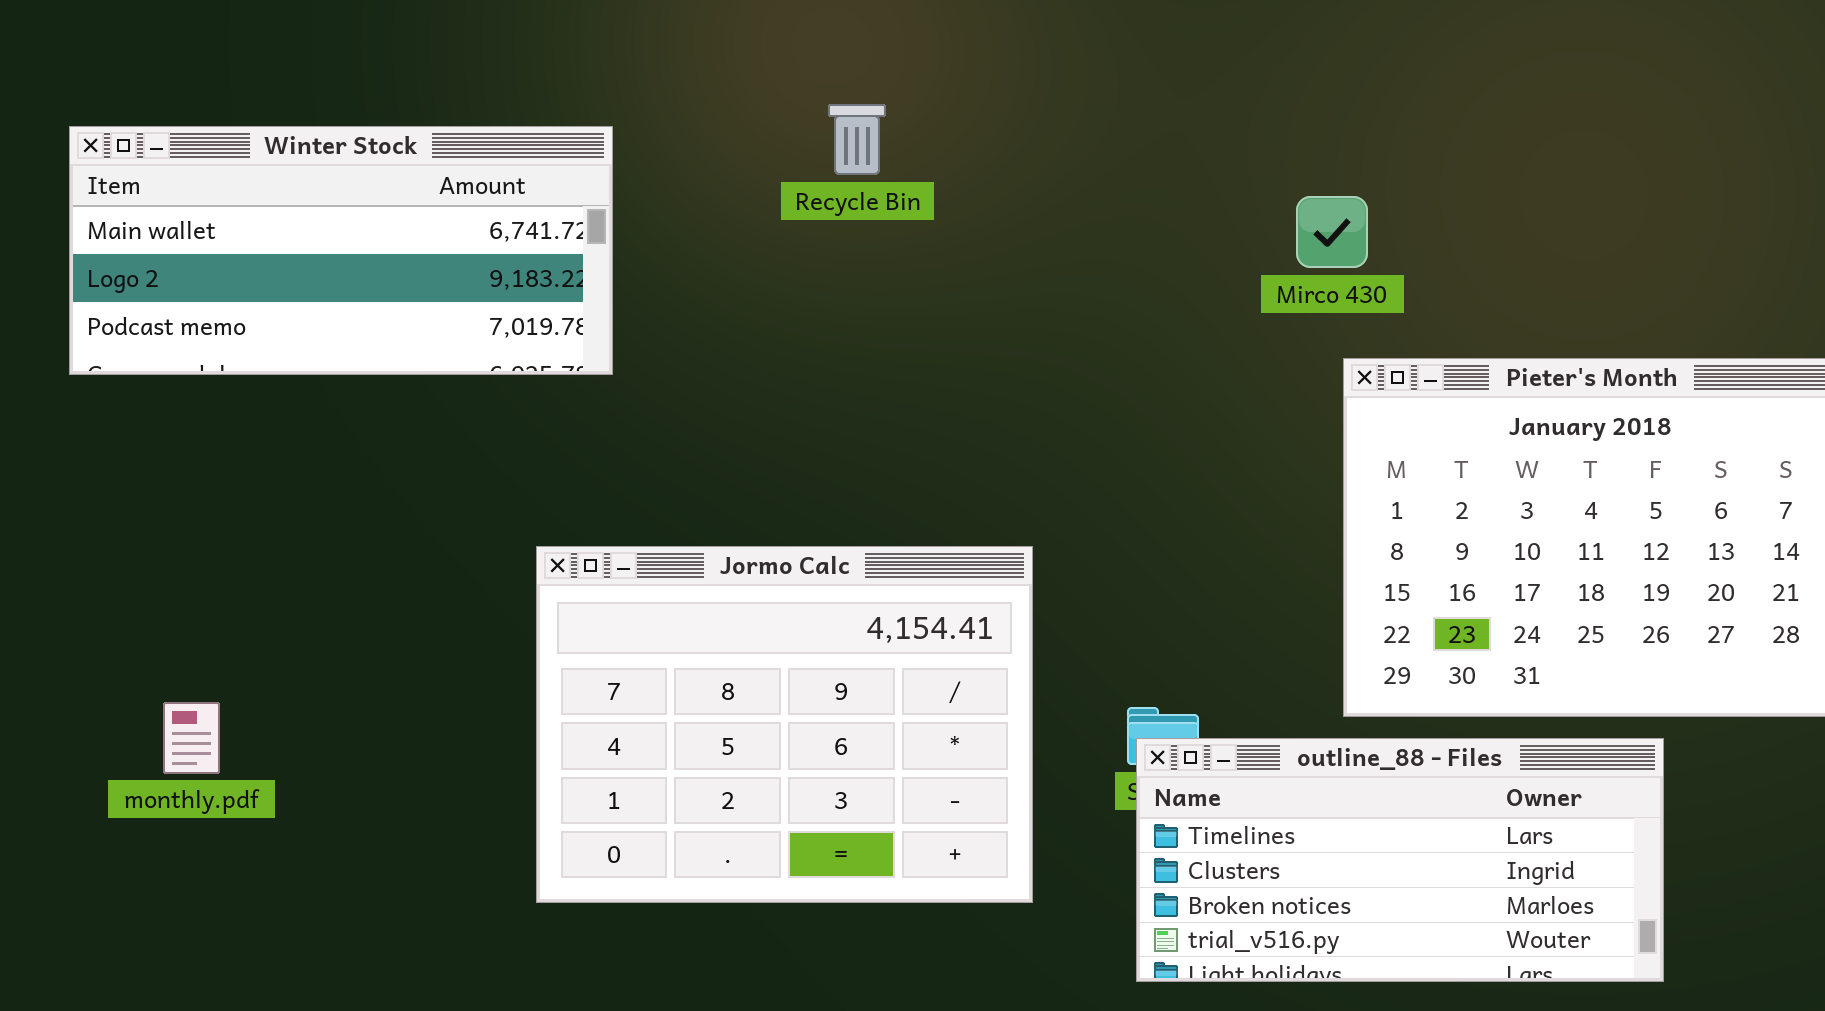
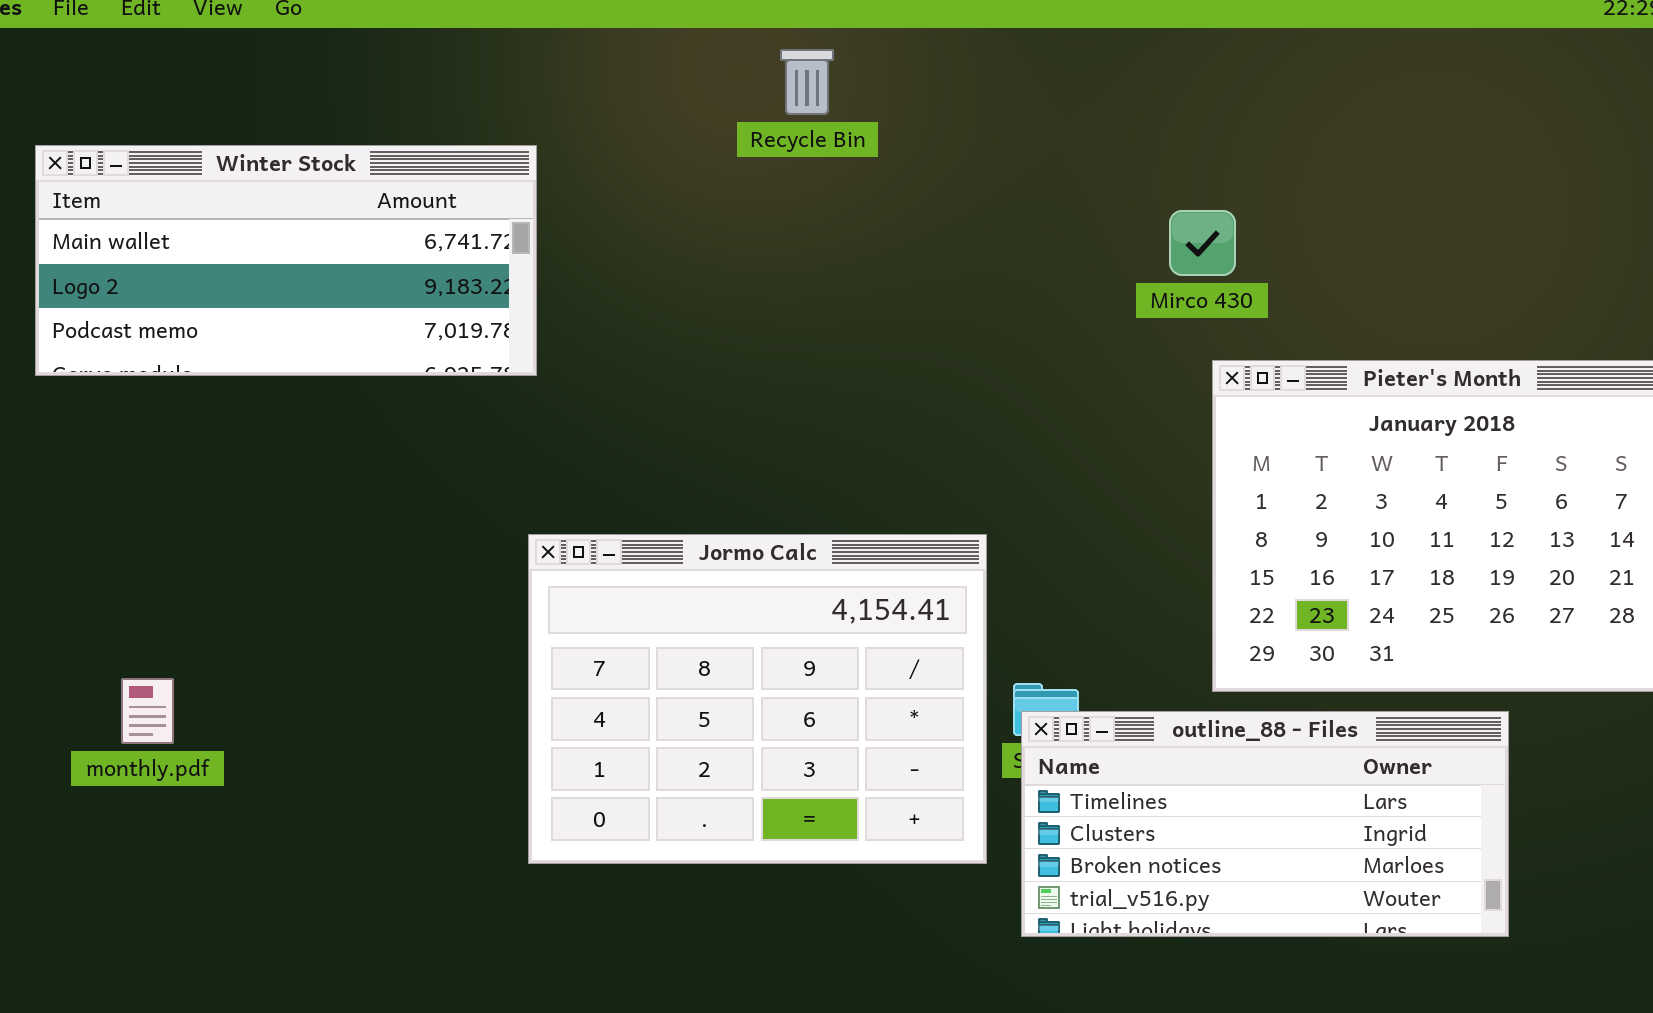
Recycle Bin: [828,104,886,175] -> [780,49,834,115], moved
Jormo Calc: [536,546,1033,903] -> [528,534,987,864], moved

